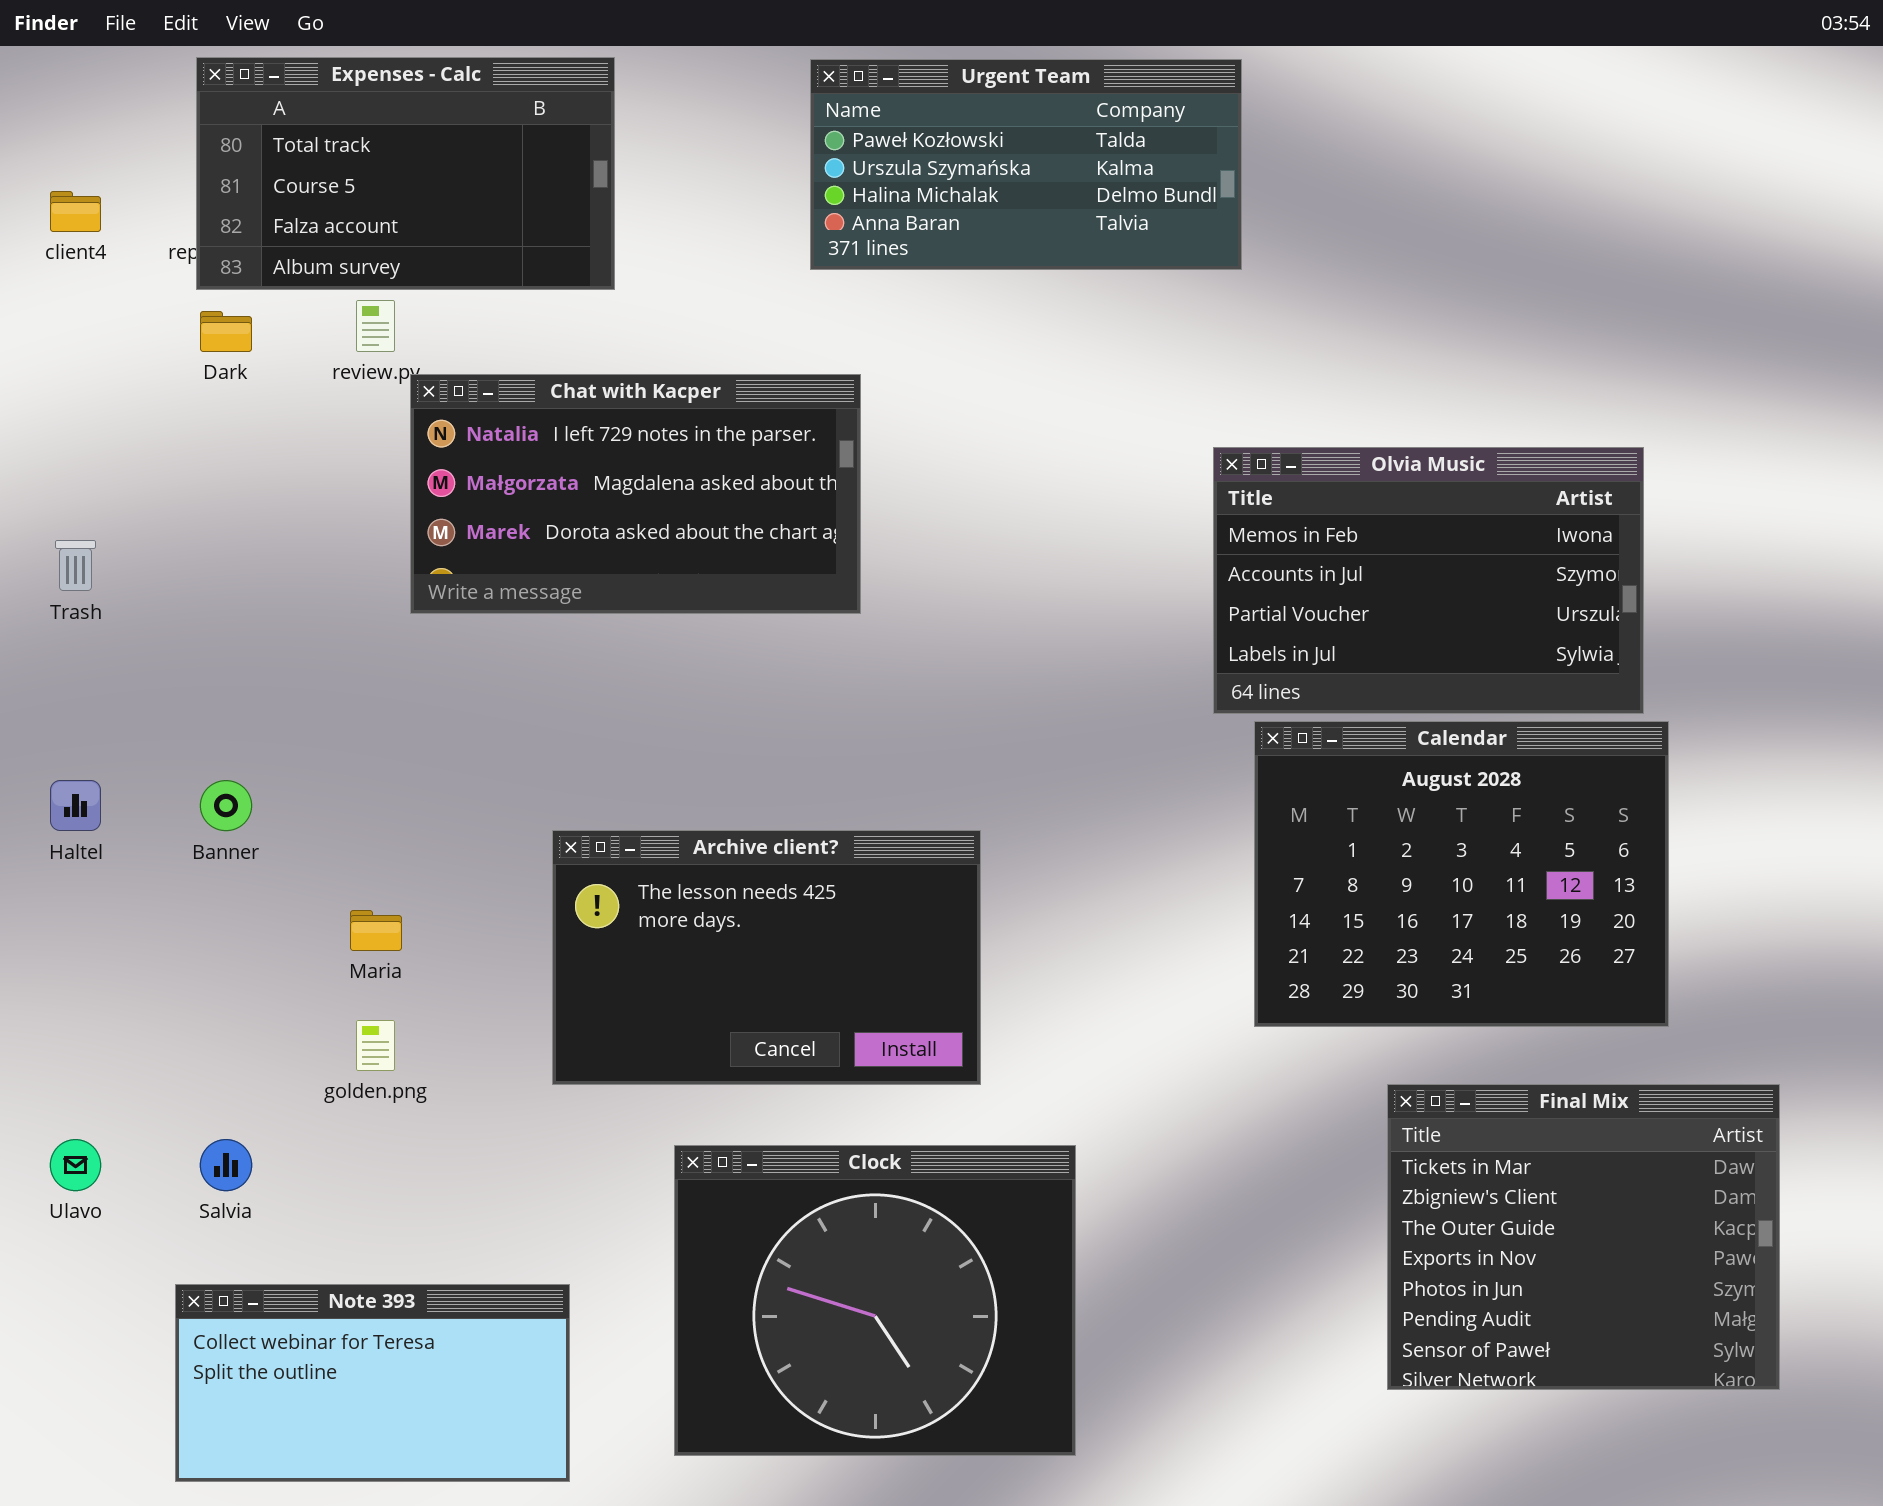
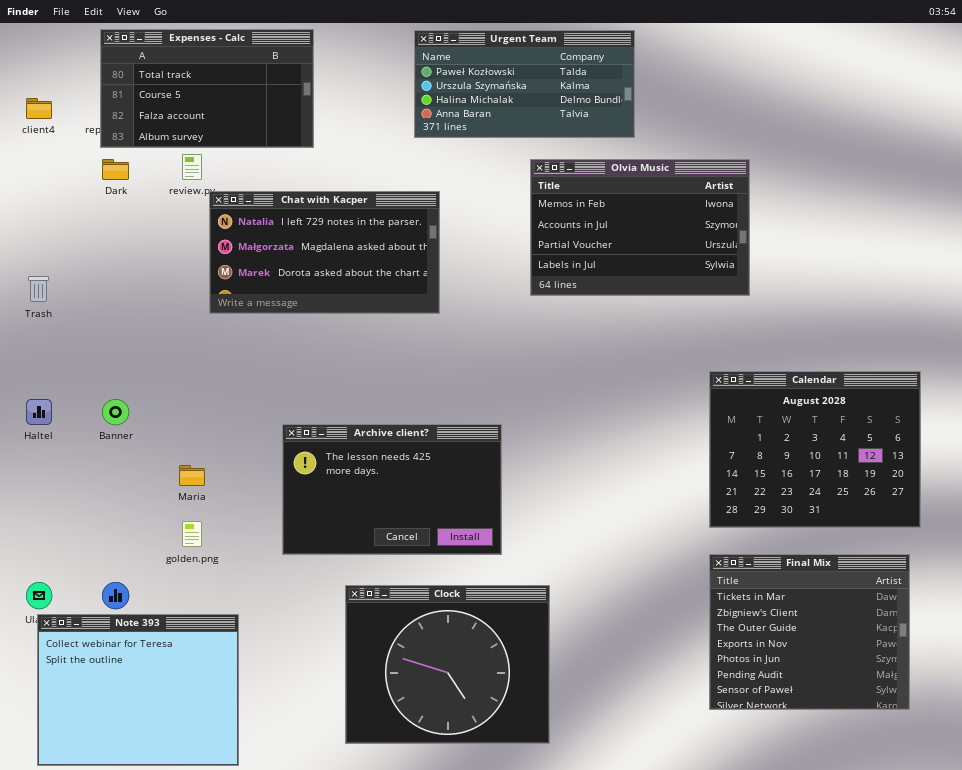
Olvia Music: [1213,447,1644,714] -> [530,159,750,296], moved
Calendar: [1254,721,1669,1027] -> [709,371,921,528], moved
Note 393: [175,1284,570,1482] -> [37,614,239,766], moved, resized

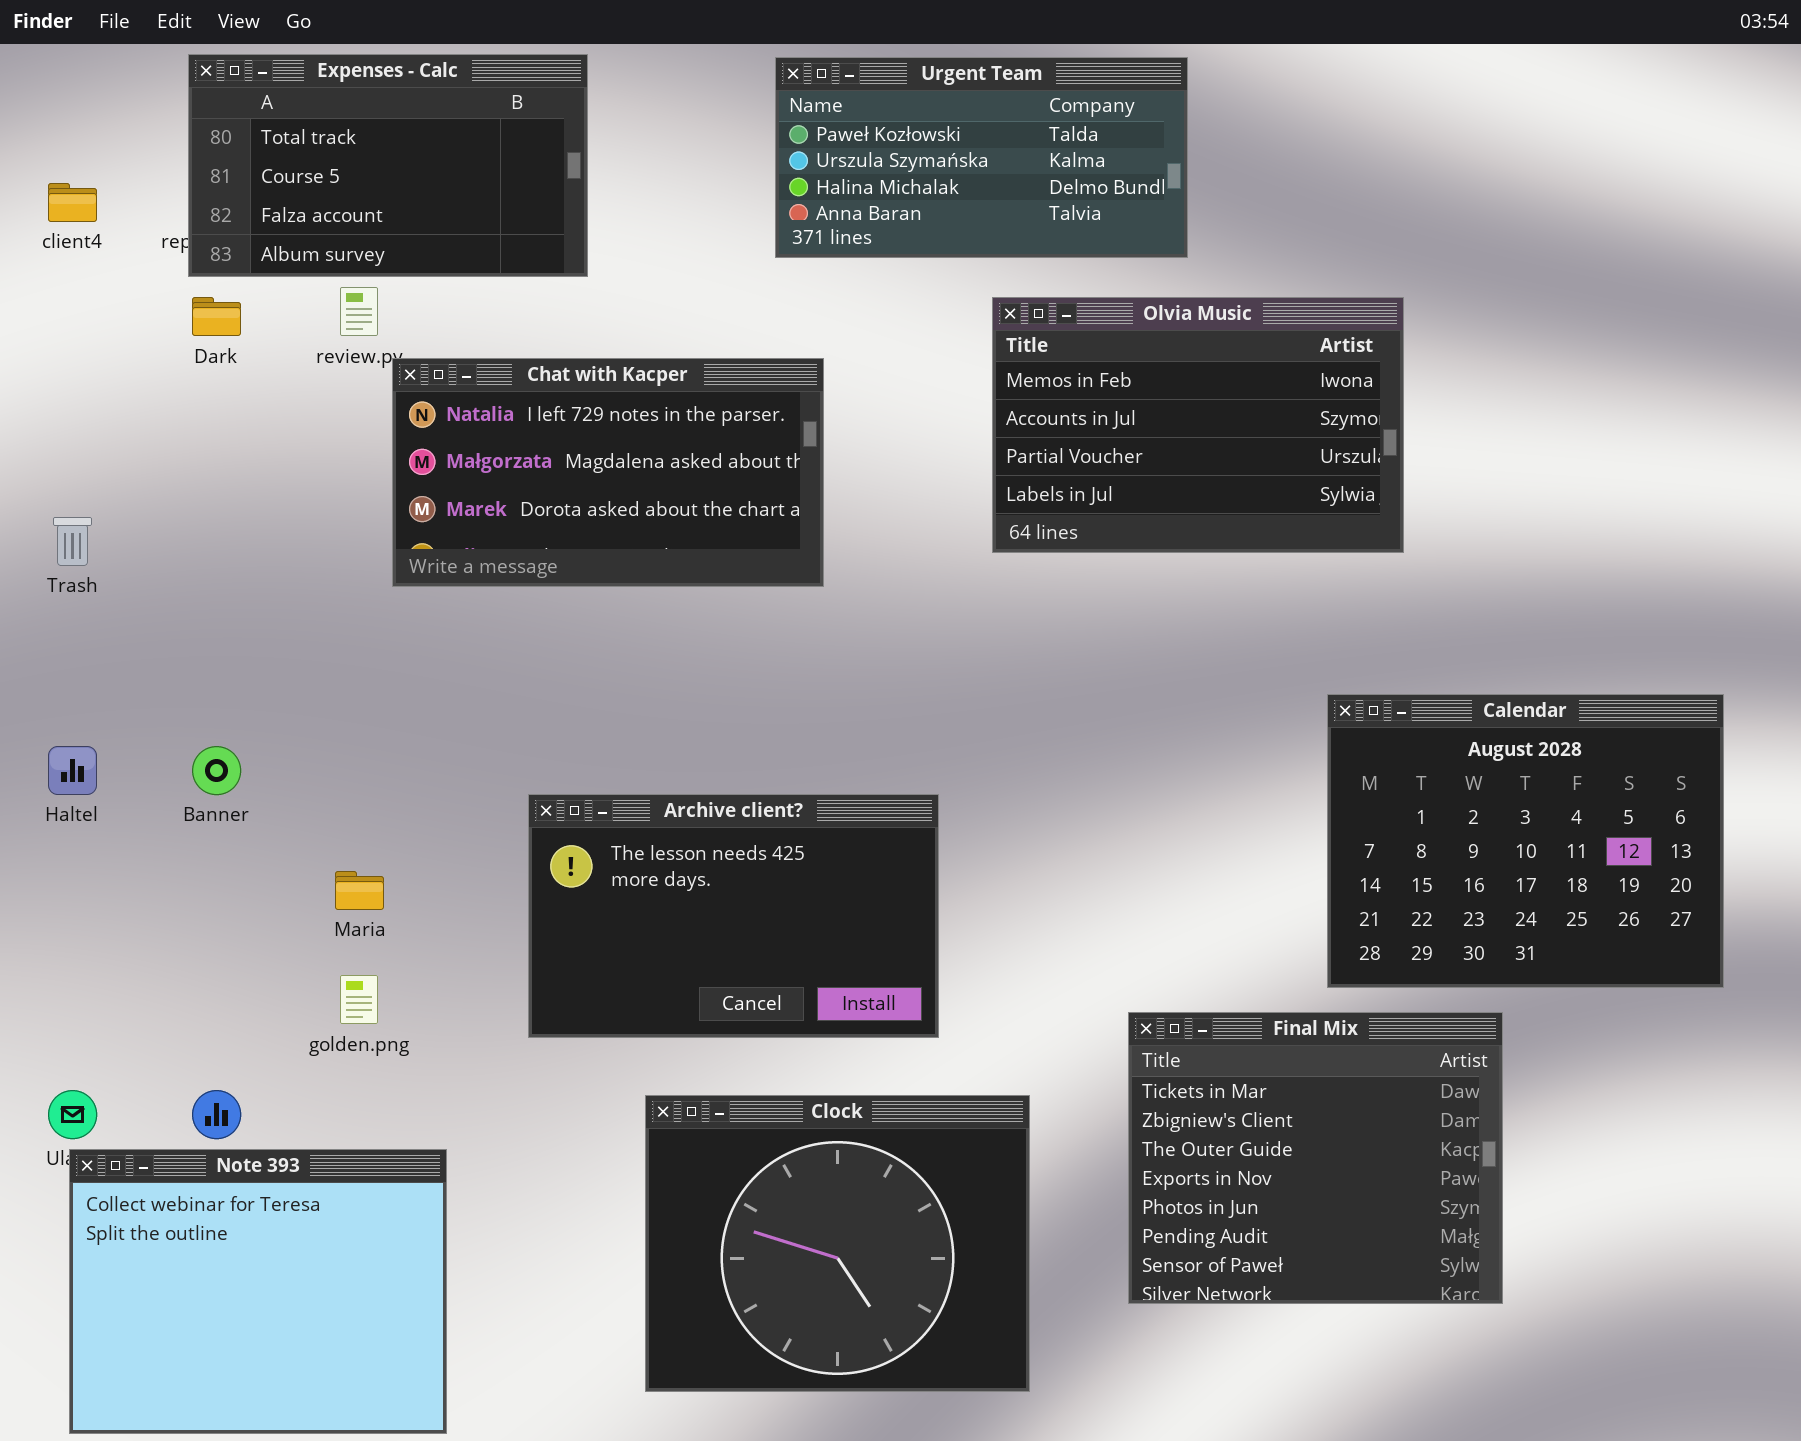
Final Mix: [709,554,910,710] -> [1128,1012,1503,1304], moved

